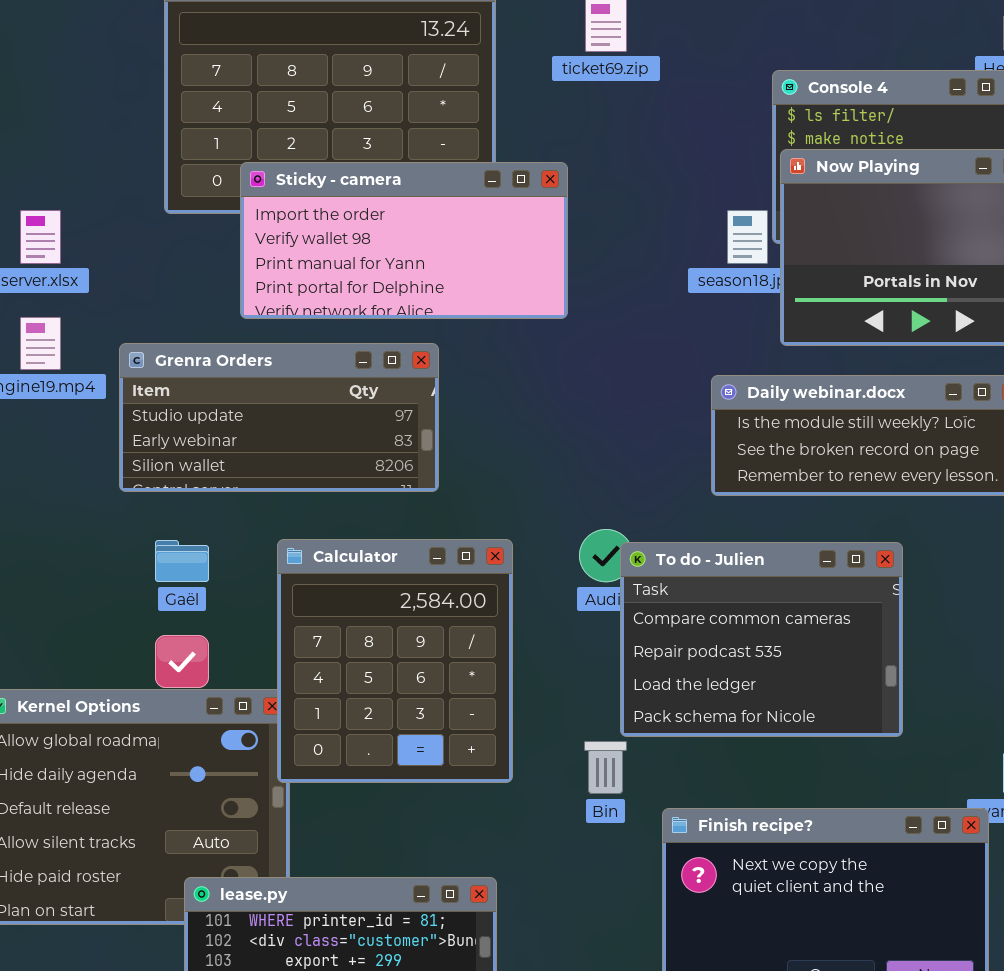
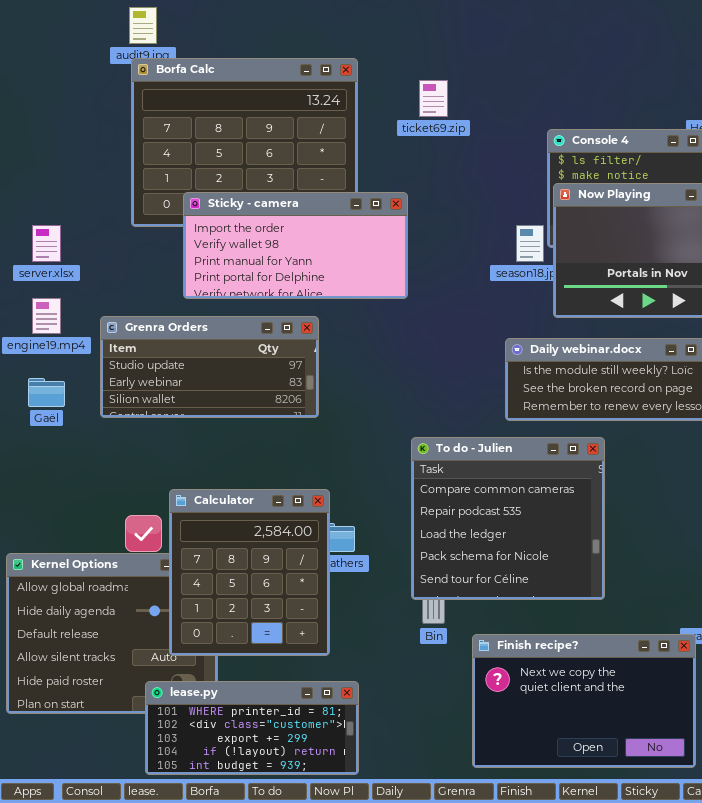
Calculator: [277,539,513,783] -> [169,489,330,656], moved
Gaël: [155,540,209,582] -> [28,378,65,407], moved
To do - Julien: [620,542,903,737] -> [411,437,605,600], moved, resized

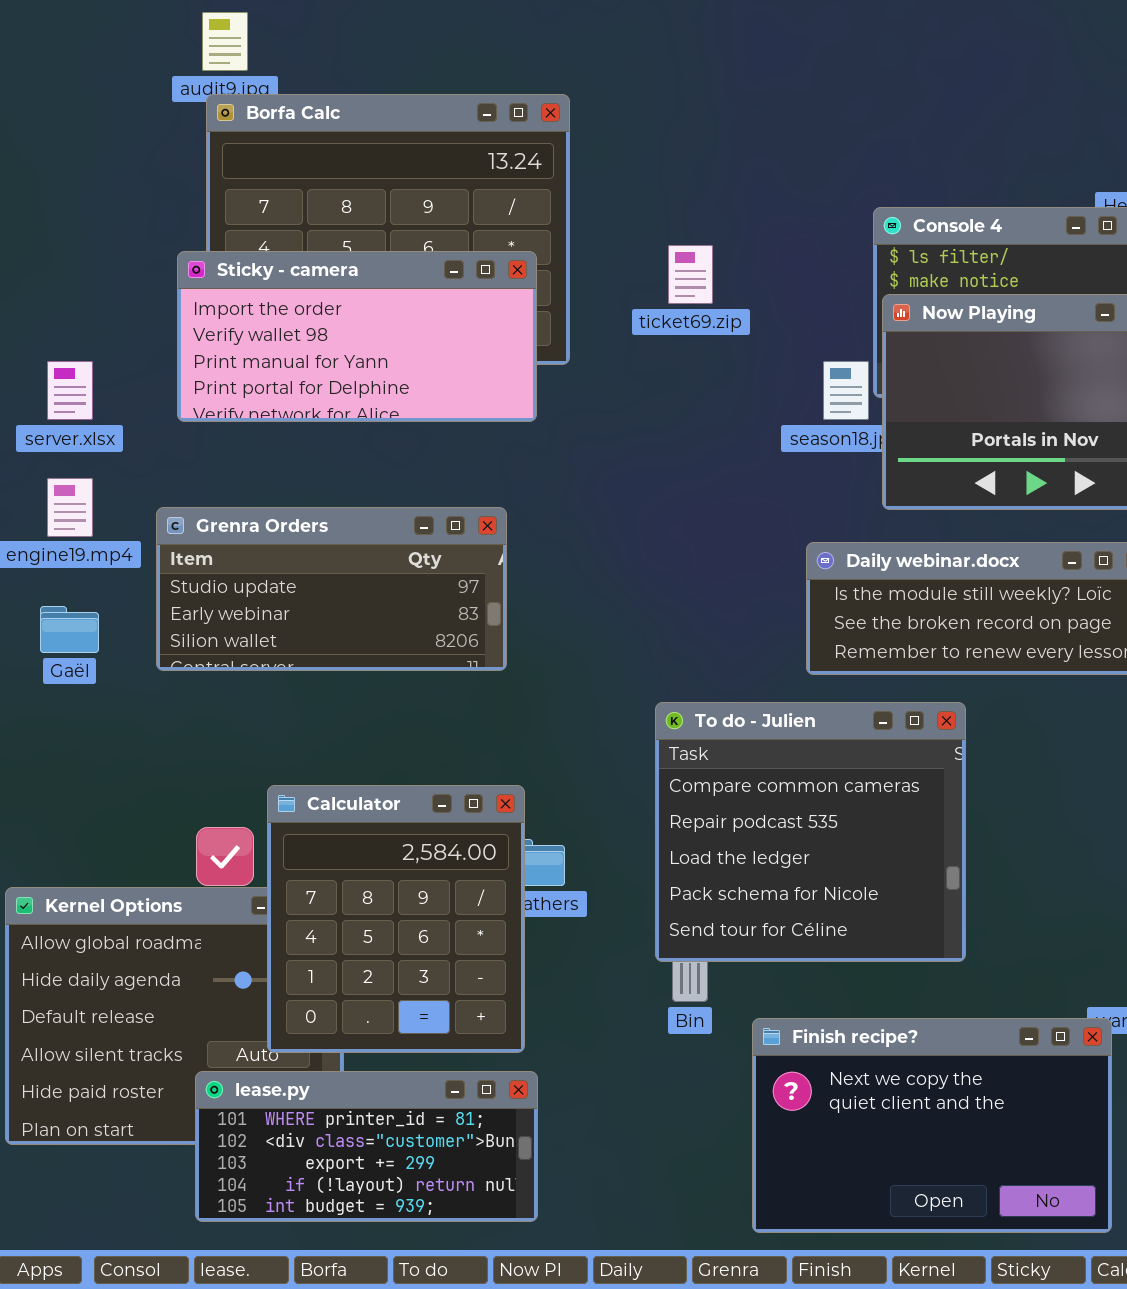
ticket69.zip: [419,80,448,117] -> [668,245,713,304], moved
Sticky - camera: [183,192,408,299] -> [177,251,537,422], moved
lease.py: [145,681,359,775] -> [195,1071,538,1222], moved

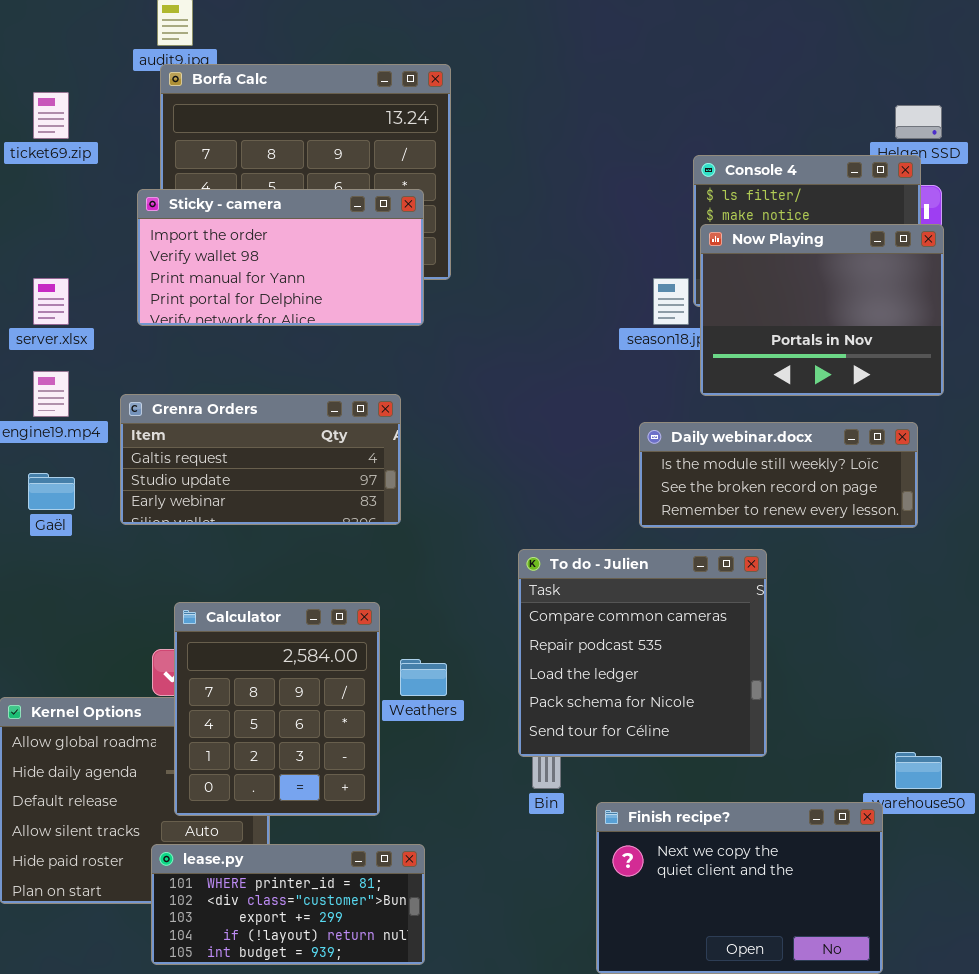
ticket69.zip: [668,245,713,304] -> [33,92,69,139], moved
Grenra Orders: [156,507,507,671] -> [120,394,401,525], scrolled up 1 row
Calculator: [267,785,525,1053] -> [174,602,380,816], moved

